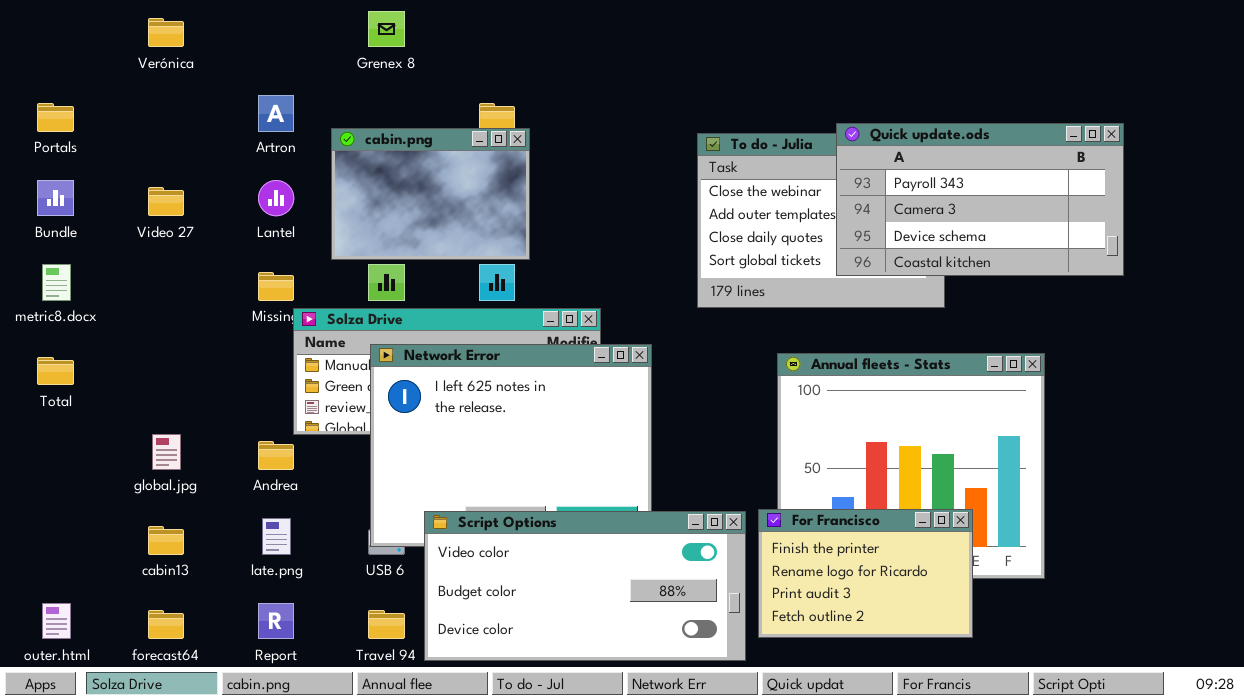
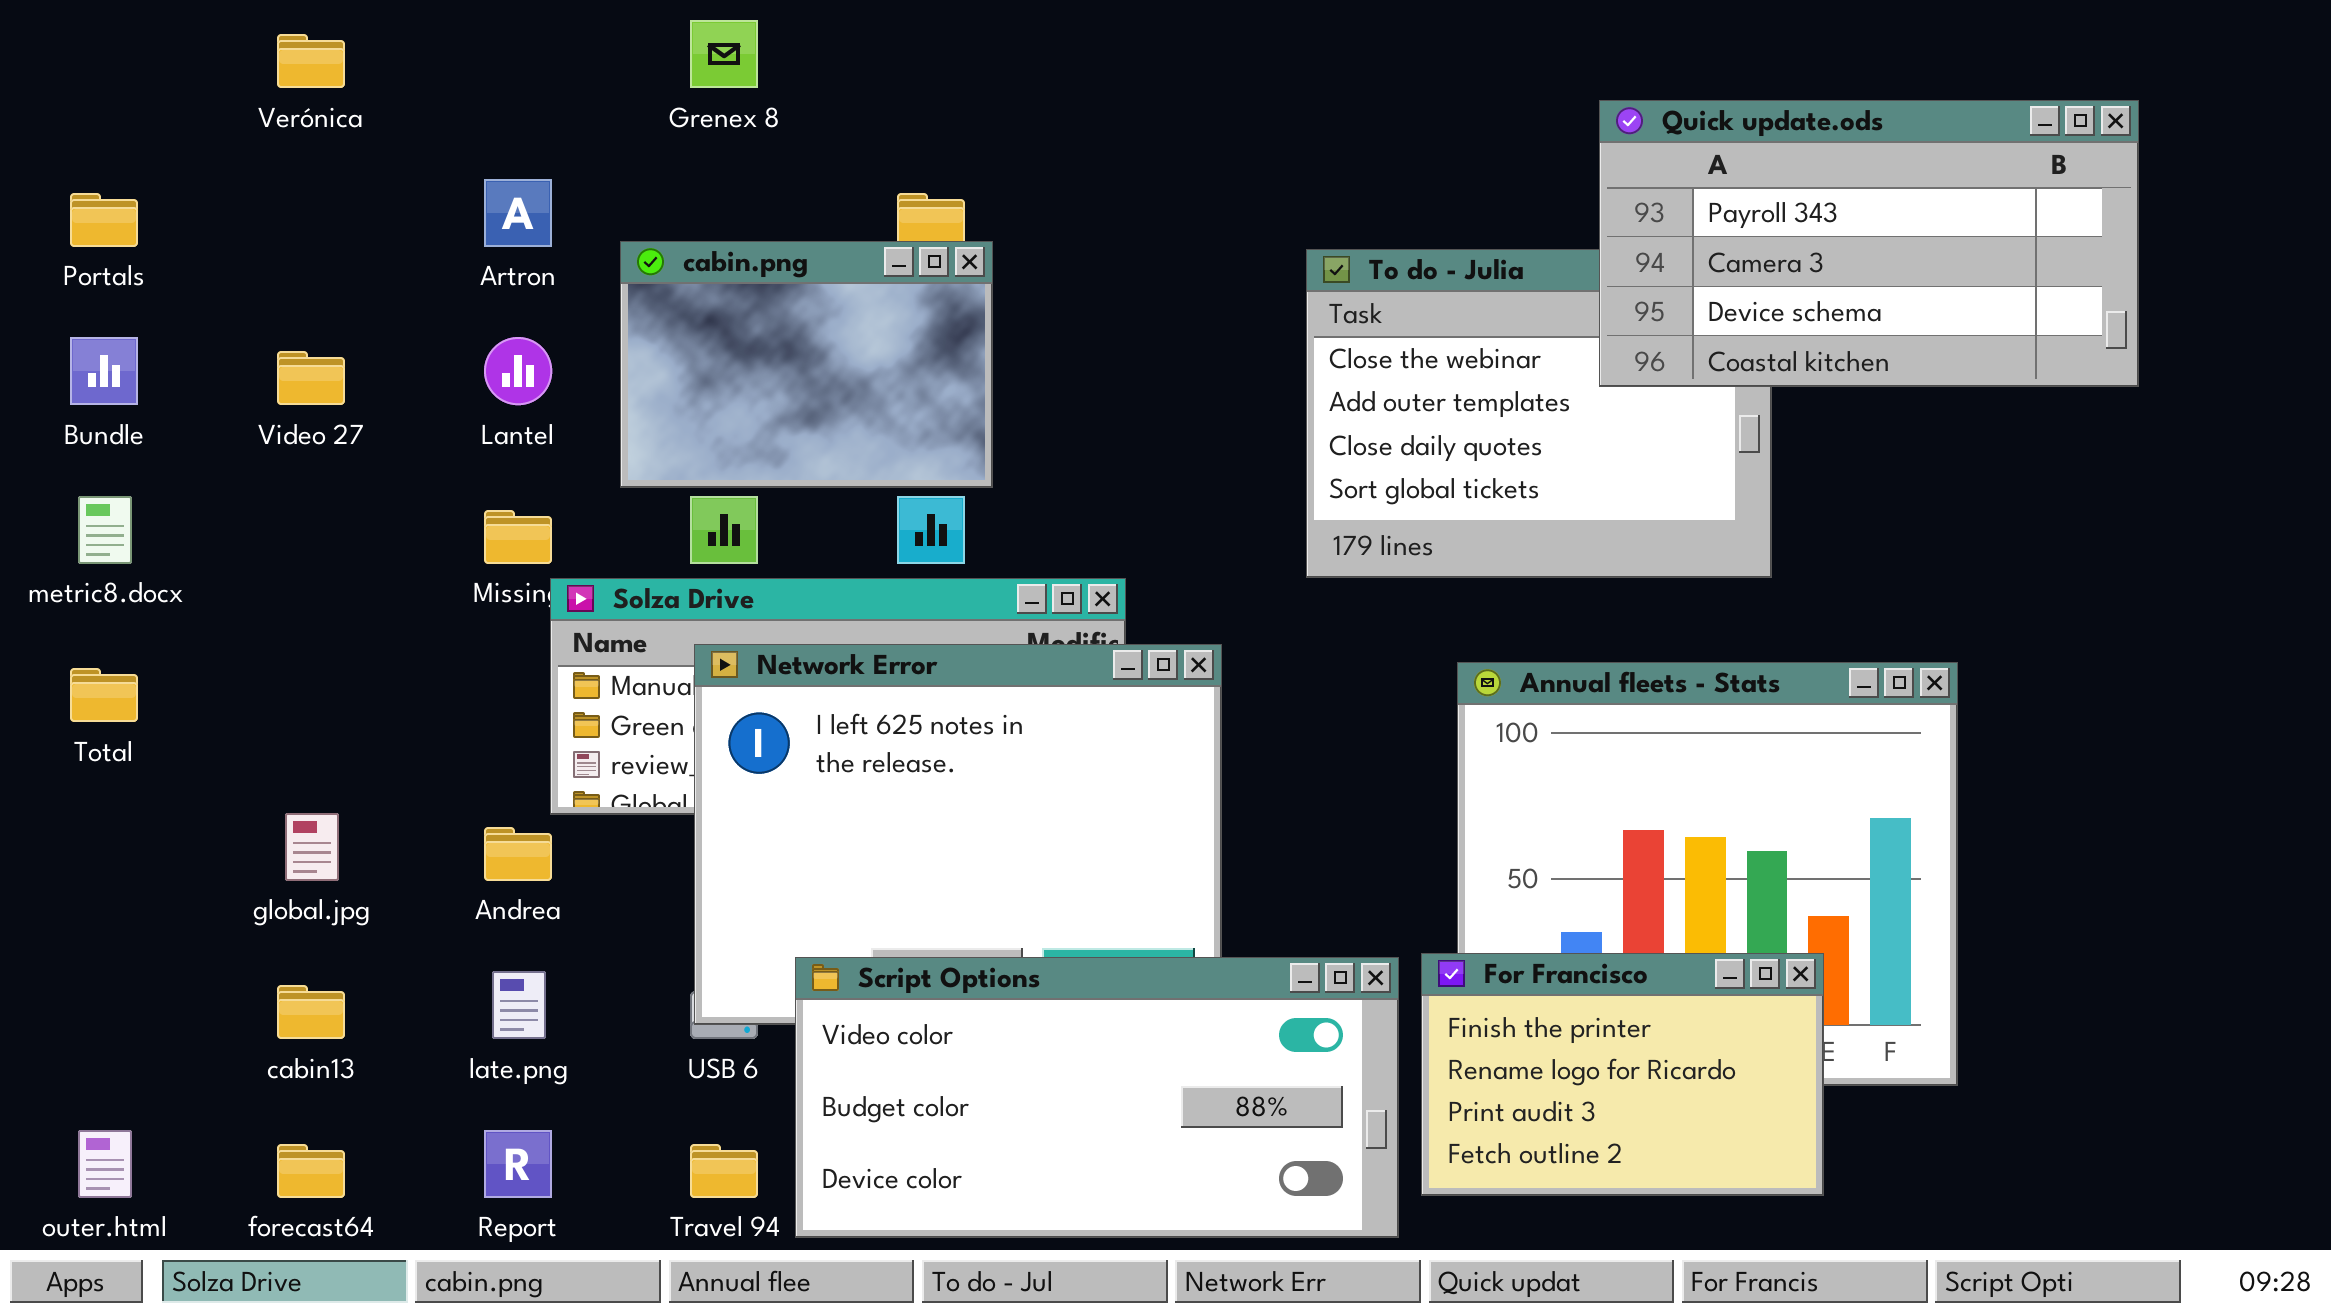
Quick update.ods: [836,123,1124,276] -> [1599,100,2139,387], moved

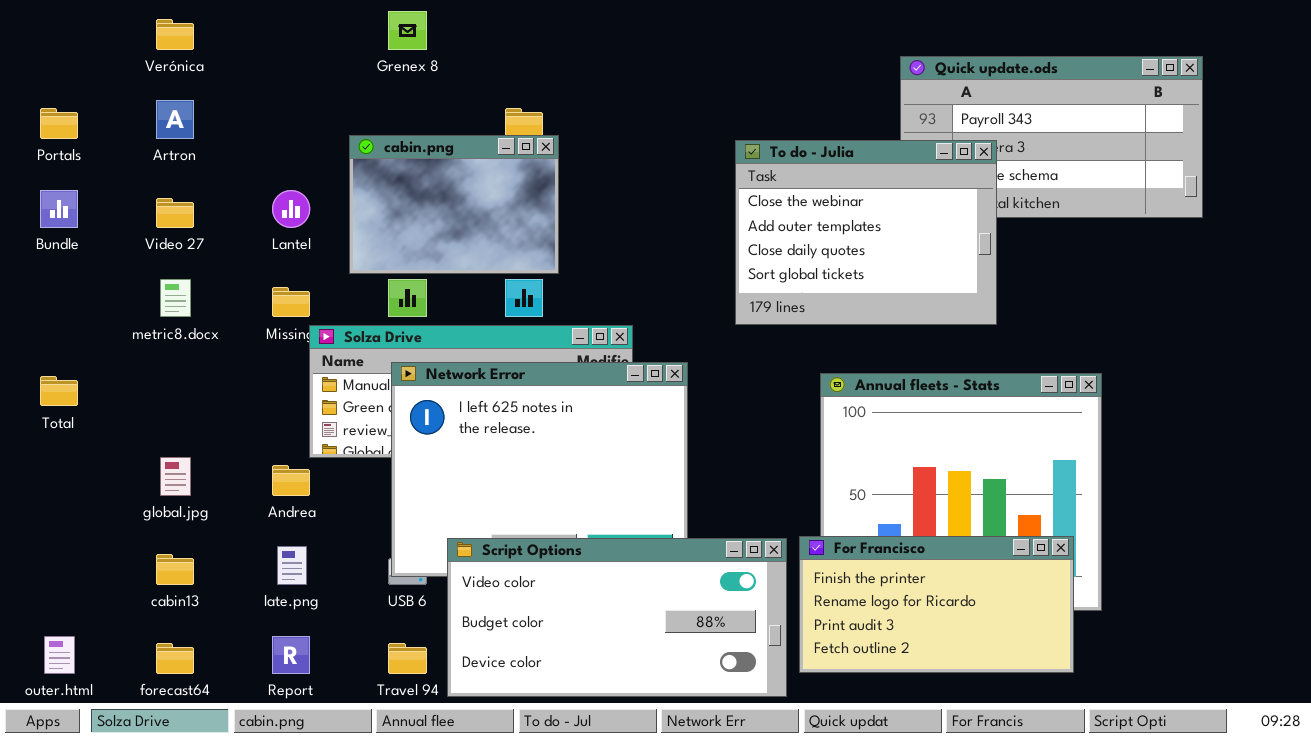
Artron: [484,179,552,247] -> [156,100,194,139], moved
To do - Julia: [1306,249,1772,578] -> [735,140,997,325], raised
metric8.docx: [78,496,132,564] -> [160,279,191,317], moved
For Francisco: [1421,953,1824,1196] -> [799,536,1074,673], resized

